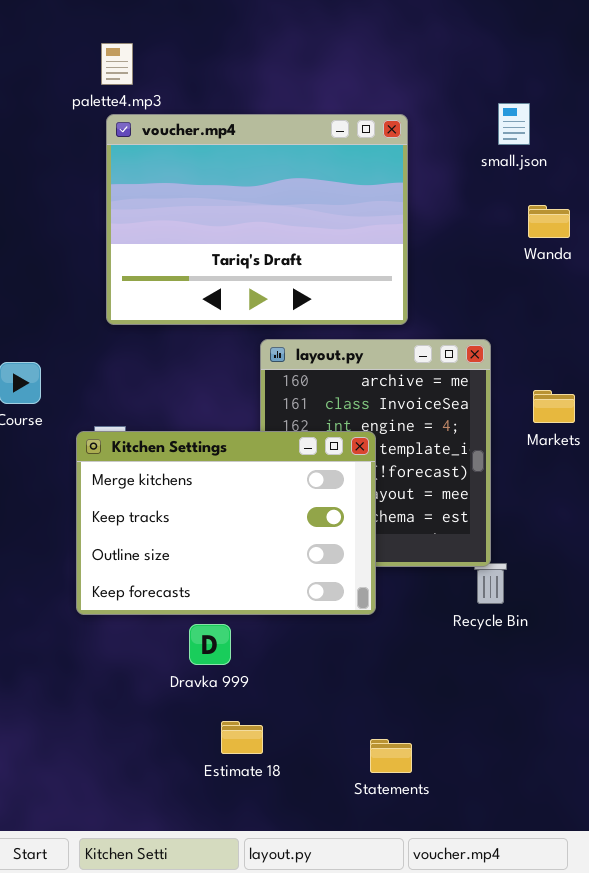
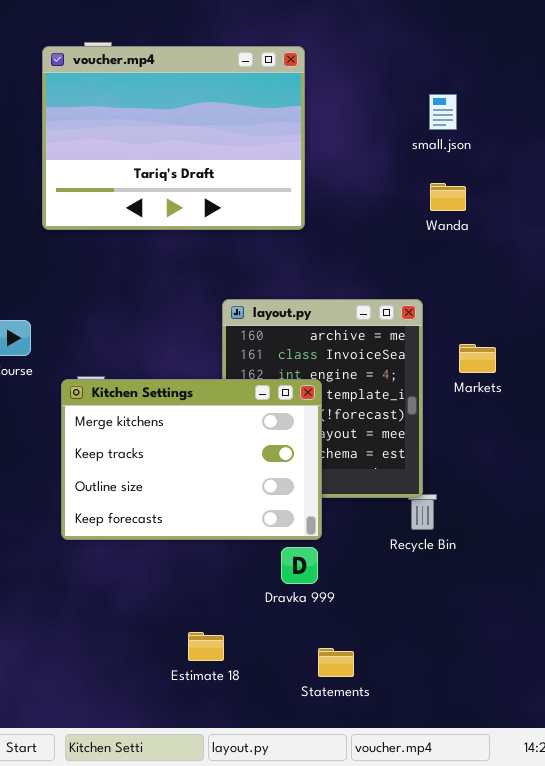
voucher.mp4: [106,114,408,325] -> [42,46,305,230], moved
Wanda: [528,205,570,238] -> [430,183,466,211], moved
Dravka 999: [189,624,231,665] -> [281,547,318,584], moved

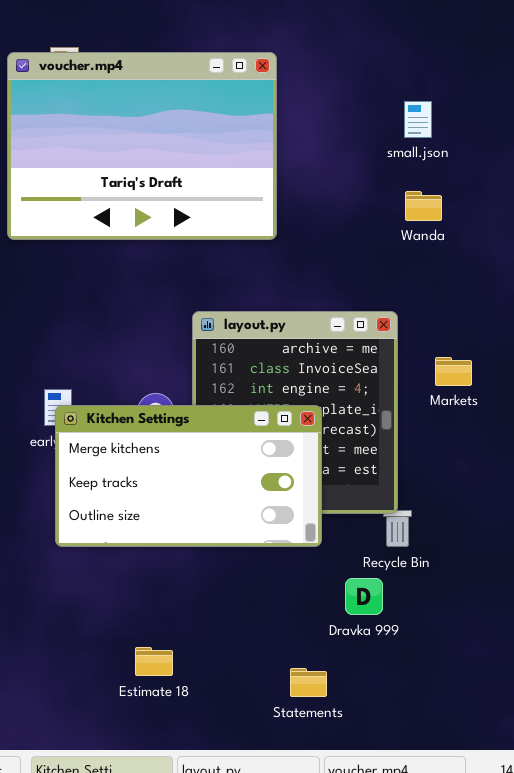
Kitchen Settings: [61,379,322,540] -> [55,405,322,547], moved, resized
Dravka 999: [281,547,318,584] -> [345,578,383,615], moved
Estimate 18: [188,632,224,661] -> [135,647,173,676], moved

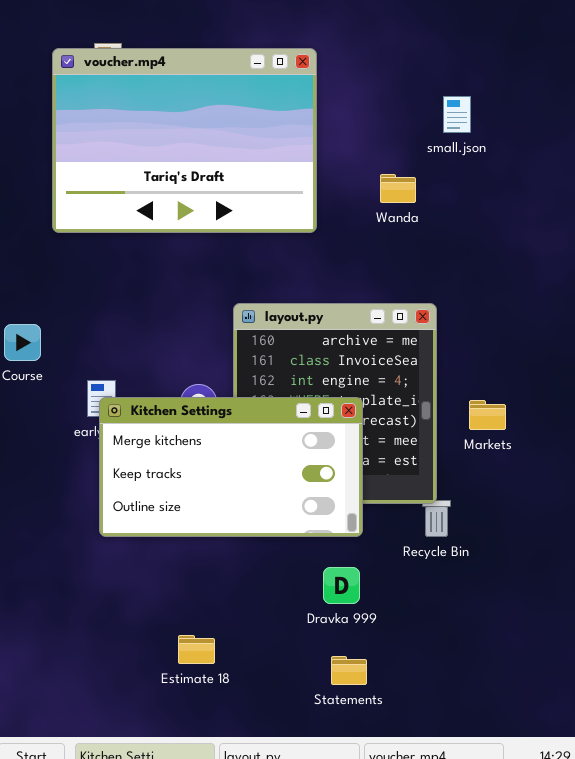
Wanda: [405,191,442,221] -> [380,174,416,203], moved
Markets: [435,357,472,386] -> [469,400,506,430], moved
Dravka 999: [345,578,383,615] -> [323,567,360,604], moved

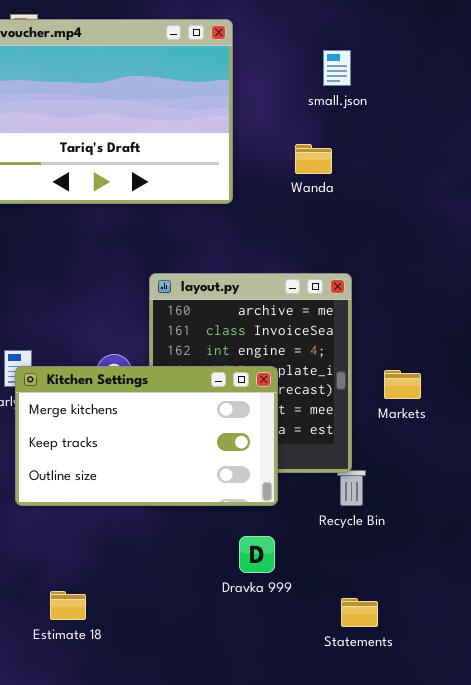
small.json: [443,96,471,133] -> [323,50,351,86], moved
Estimate 18: [178,635,215,664] -> [50,591,86,620], moved
Statements: [331,656,367,685] -> [341,598,378,627], moved

